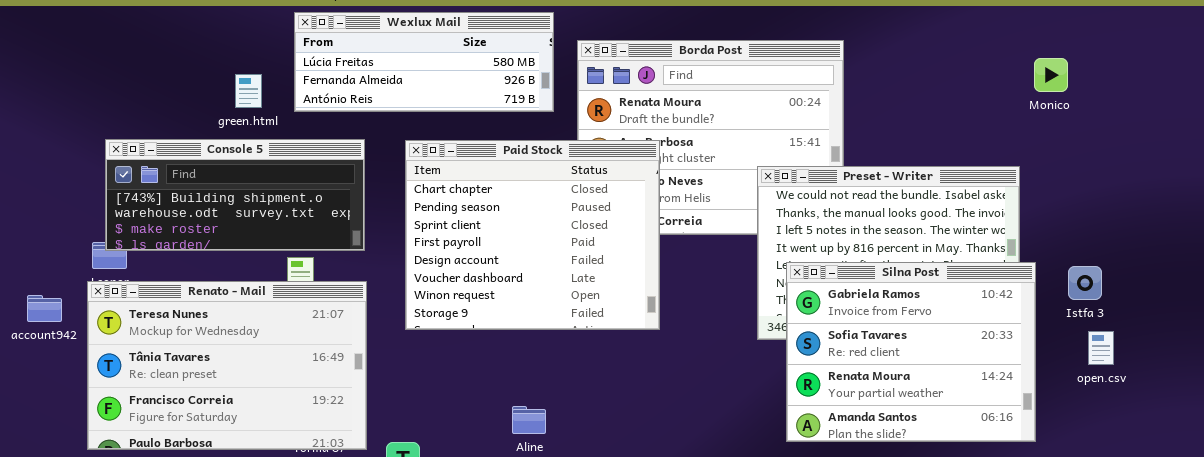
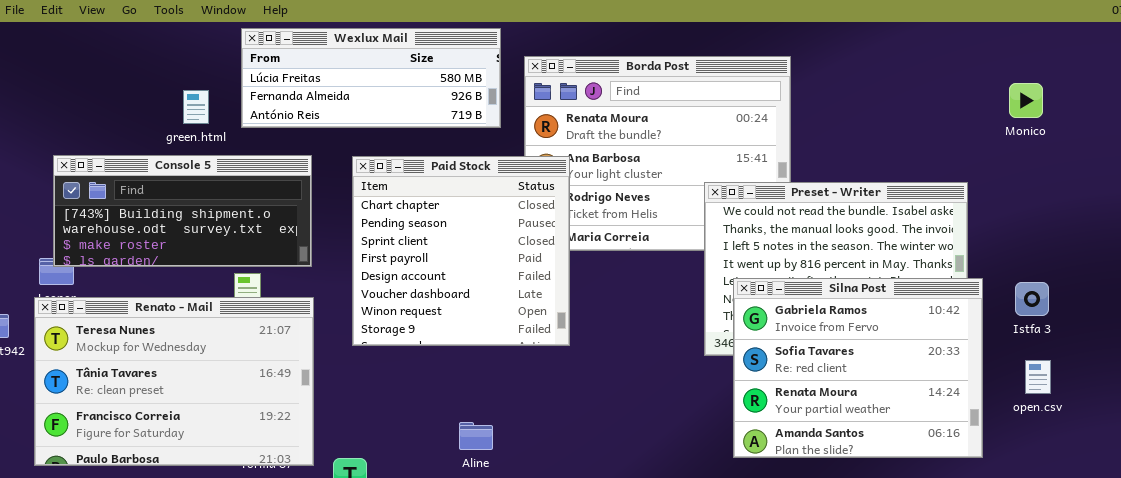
Monico: [1034,58,1068,92] -> [1009,83,1043,118], moved
Paid Stock: [405,140,660,330] -> [352,156,570,346], resized
open.csv: [1088,331,1114,365] -> [1025,360,1051,394], moved

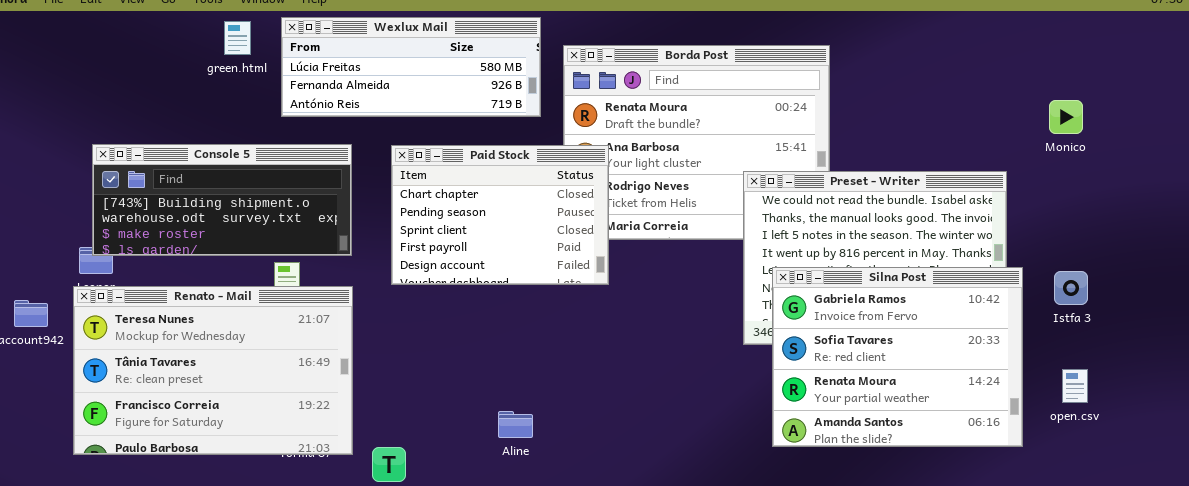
Monico: [1009,83,1043,118] -> [1049,100,1083,134], moved
green.html: [183,90,209,124] -> [224,21,251,55], moved
Paid Stock: [352,156,570,346] -> [391,145,609,285], resized
open.csv: [1025,360,1051,394] -> [1062,369,1088,403], moved

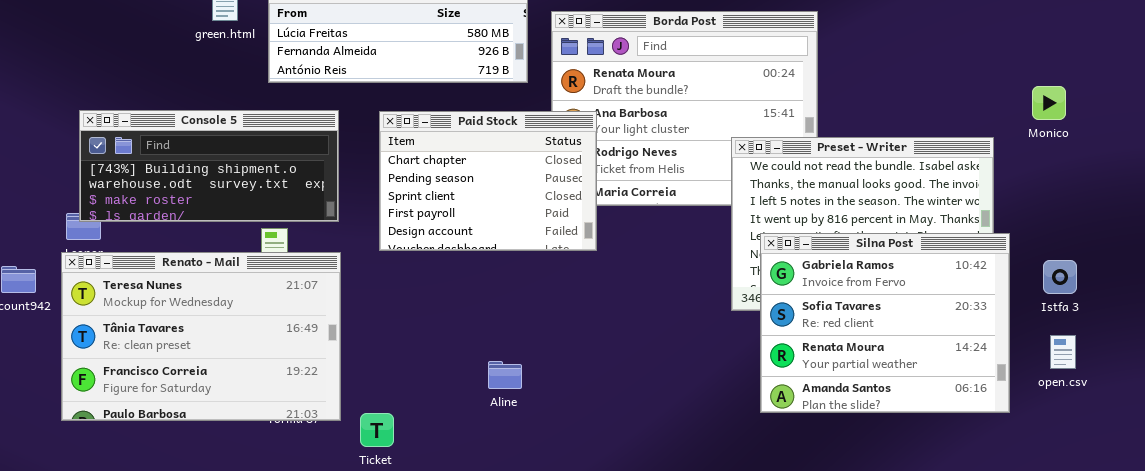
Monico: [1049,100,1083,134] -> [1032,86,1066,120], moved
Istfa 3: [1054,271,1088,305] -> [1043,260,1077,294], moved
Aline: [498,411,533,438] -> [488,361,522,389], moved

